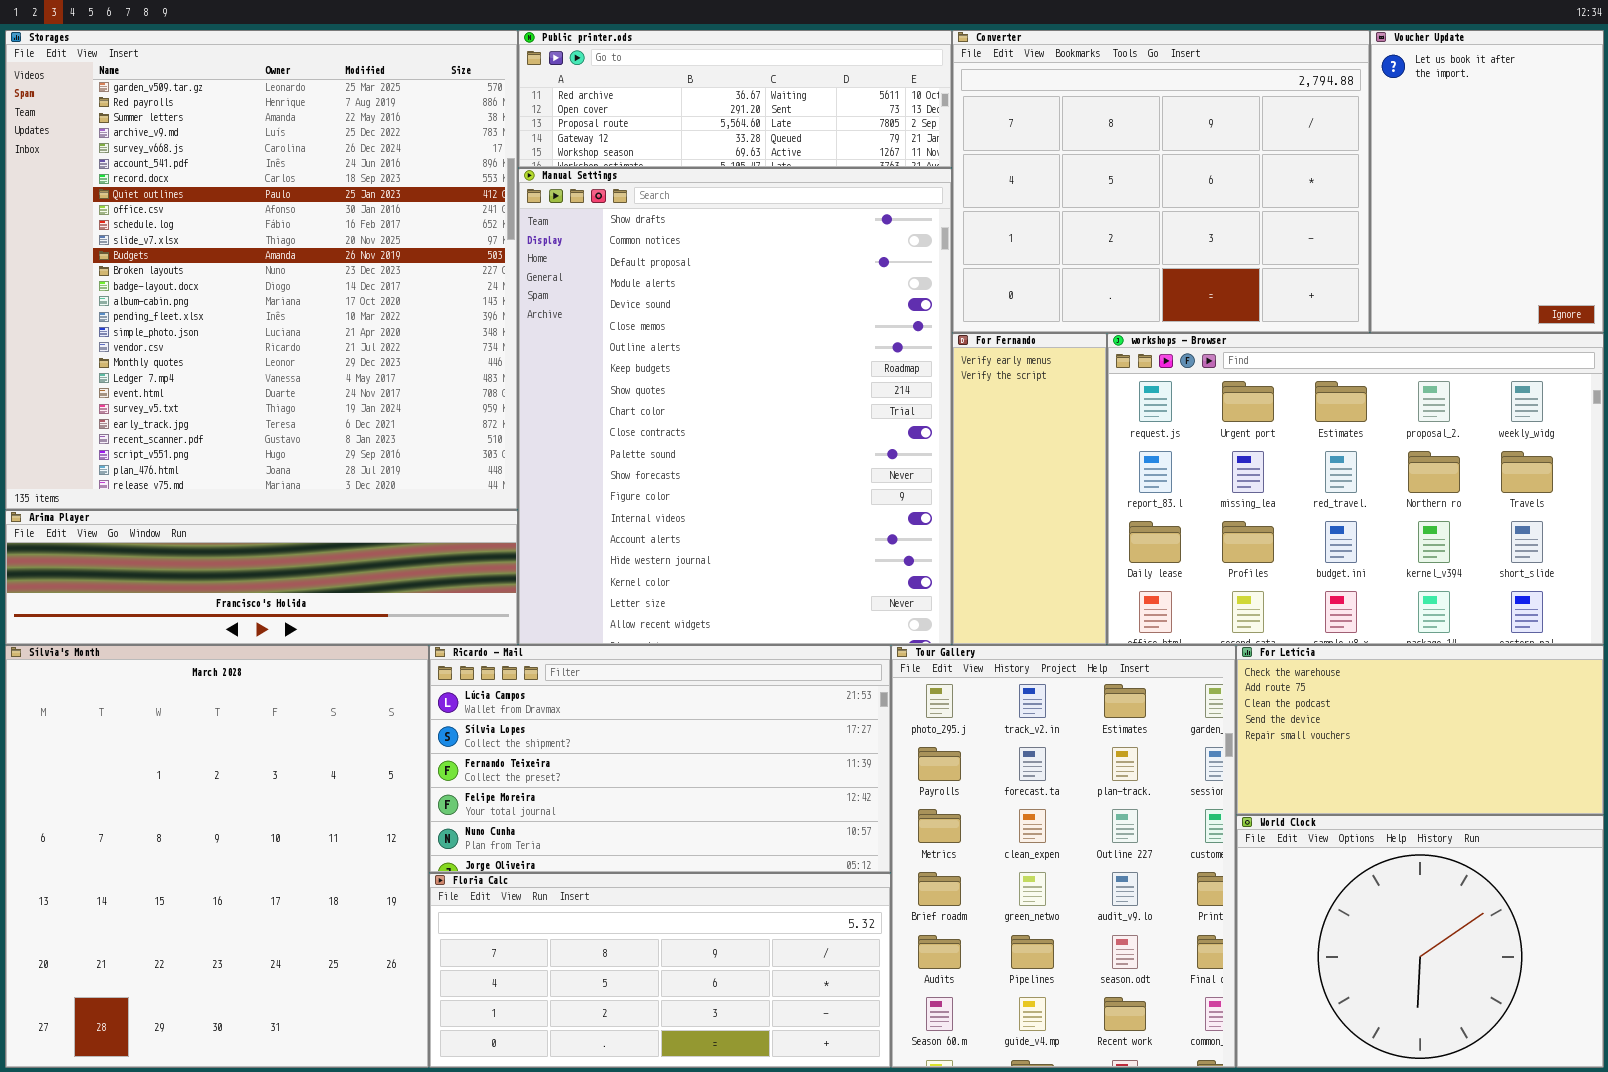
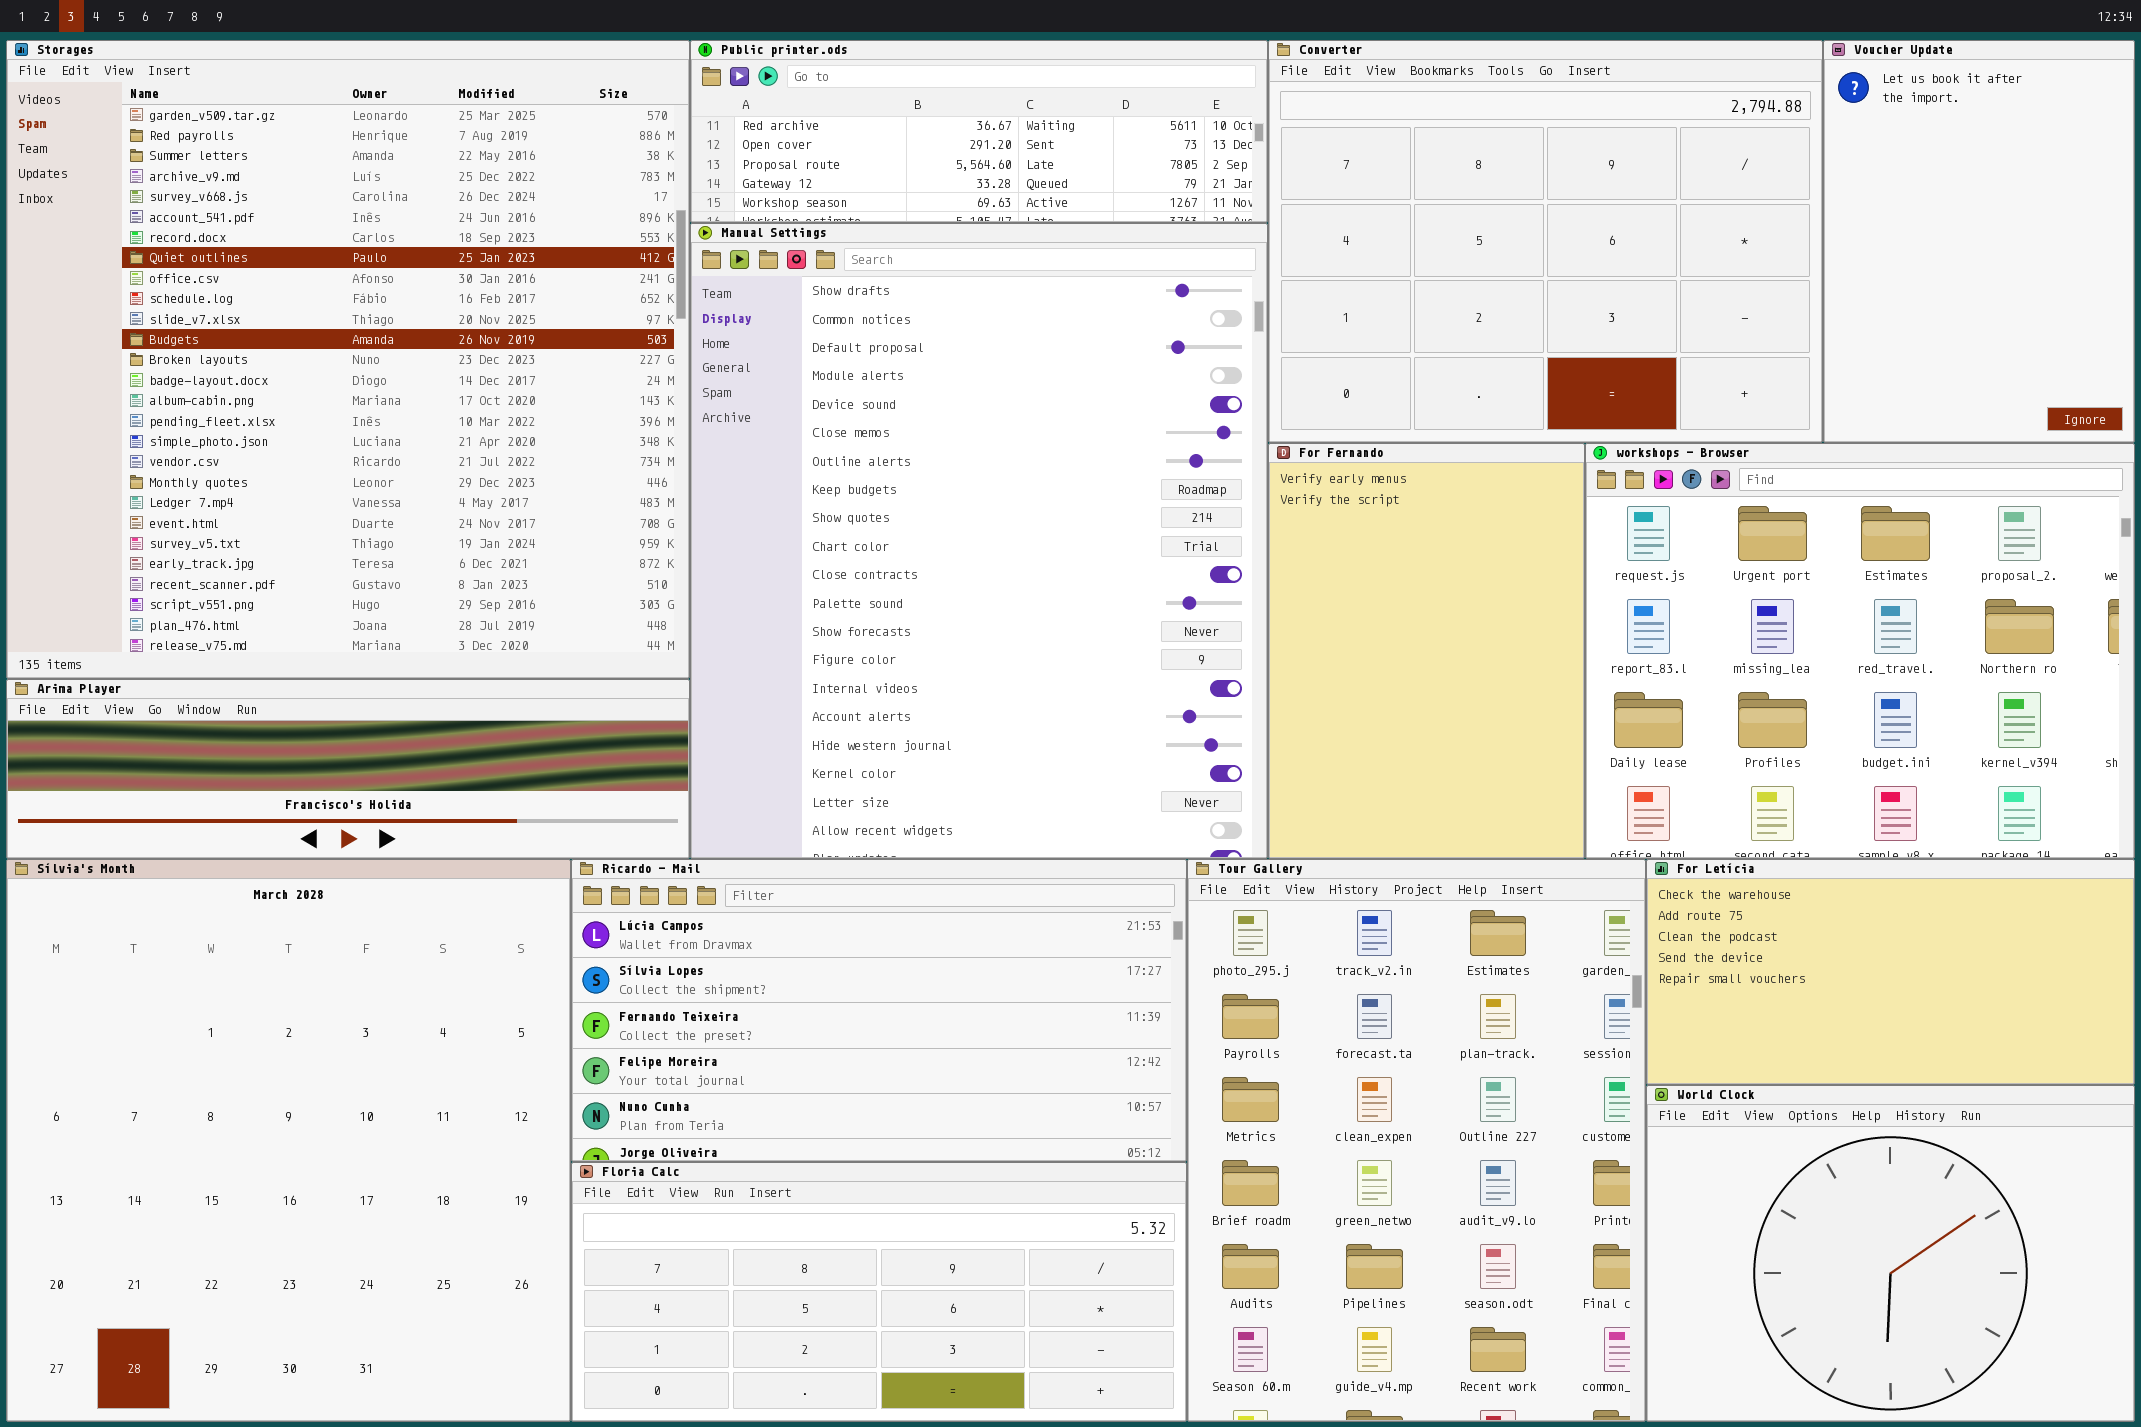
For Fernando: [952,333,1107,645] -> [1268,443,1585,859], resized
workshops - Browser: [1107,333,1604,645] -> [1585,443,2135,859], resized

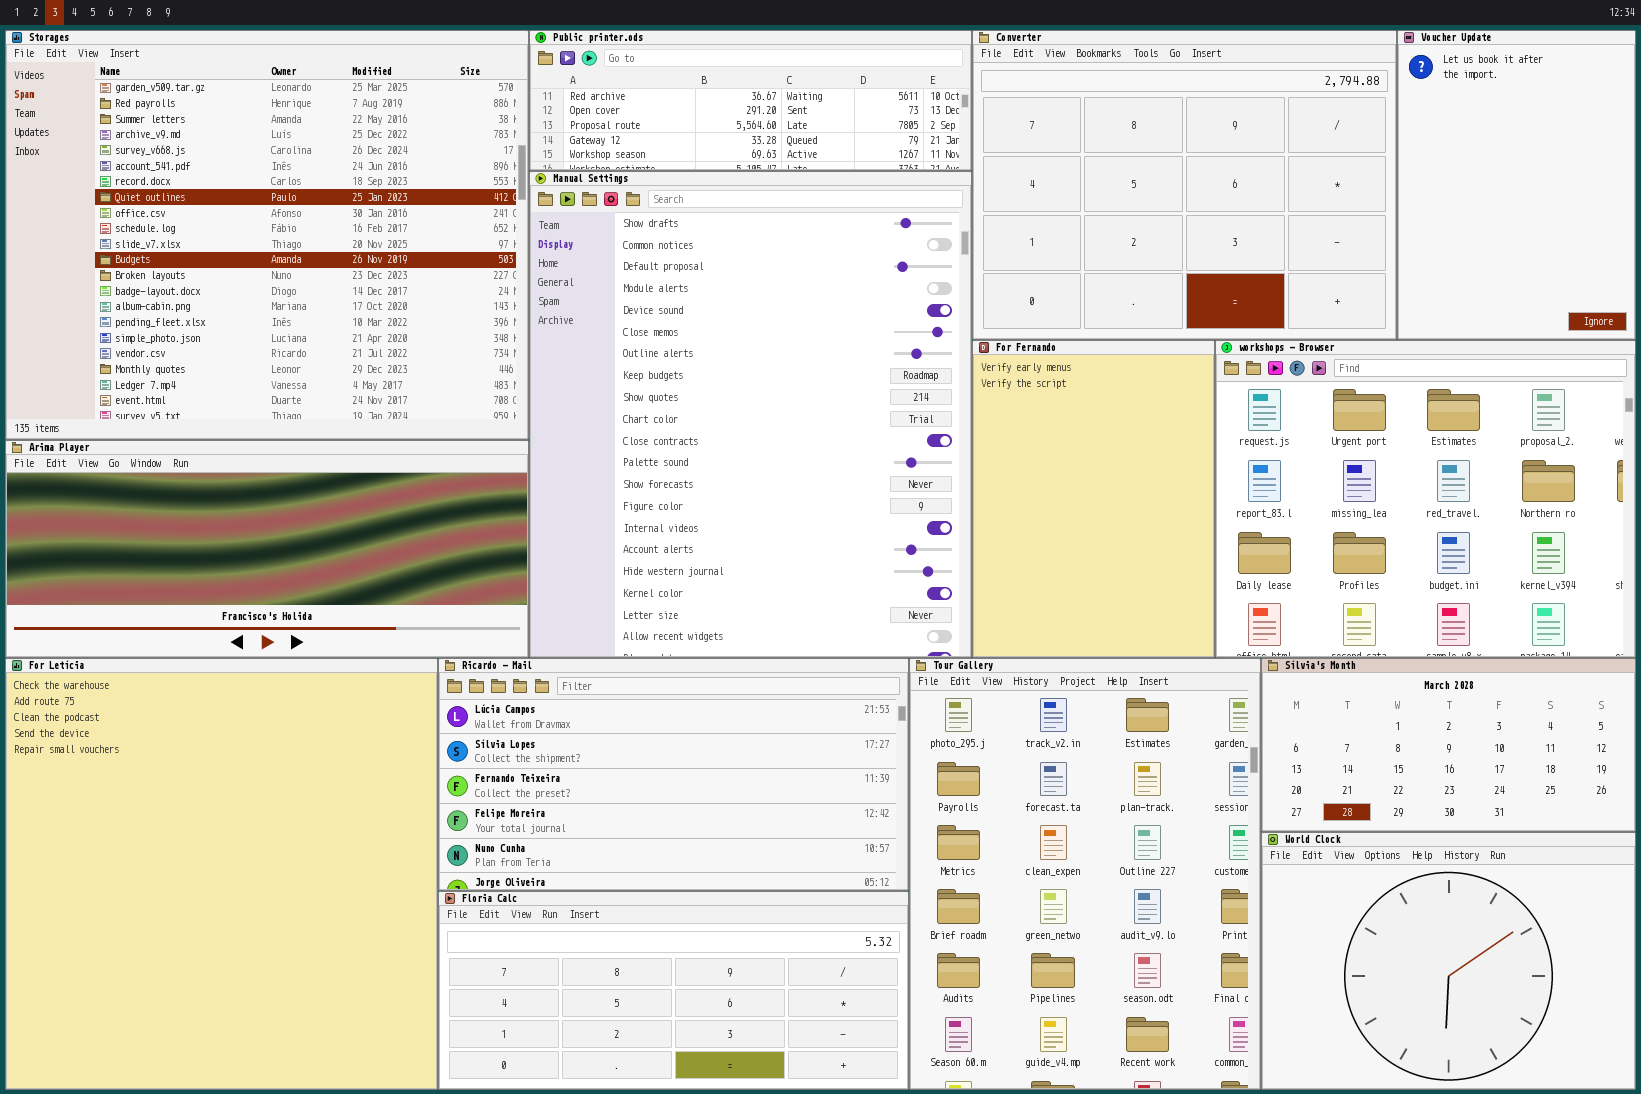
Storages: [6,40,690,679] -> [5,30,529,440], resized
Arima Player: [6,679,690,859] -> [5,440,529,658], resized
Sílvia's Month: [6,859,571,1422] -> [1261,658,1636,832], moved, resized
For Letícia: [1646,859,2135,1085] -> [5,658,438,1090], moved, resized

